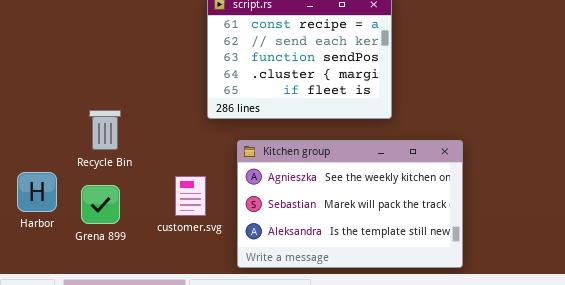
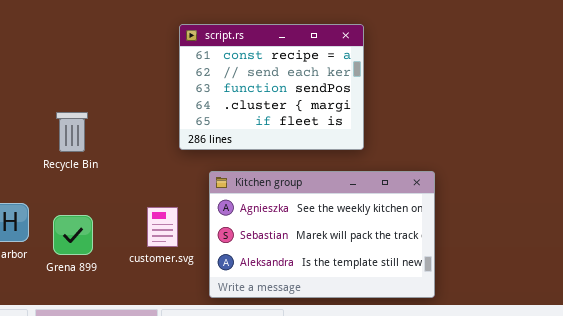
Recycle Bin: [89,110,121,150] -> [56,112,88,152], moved

